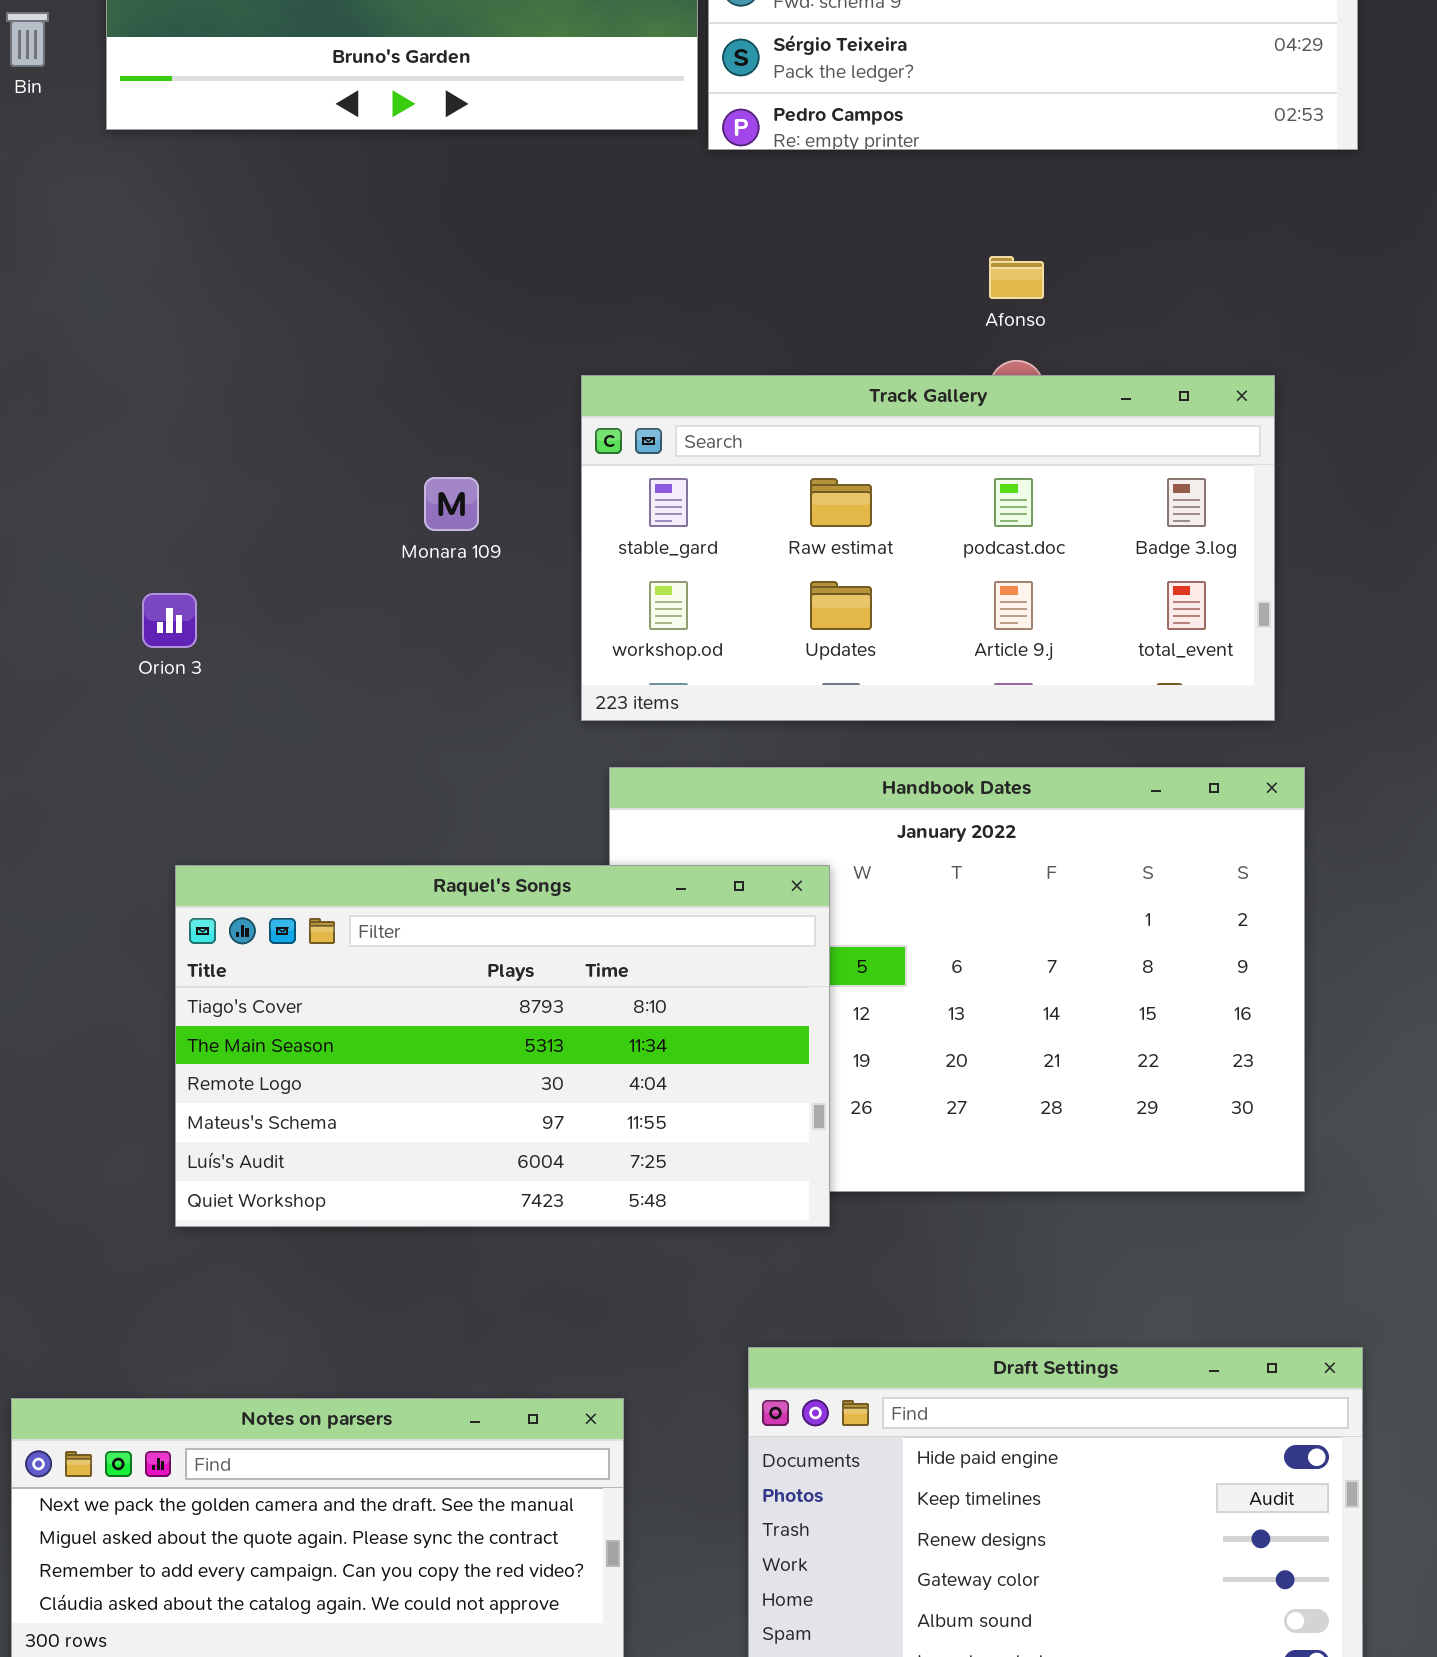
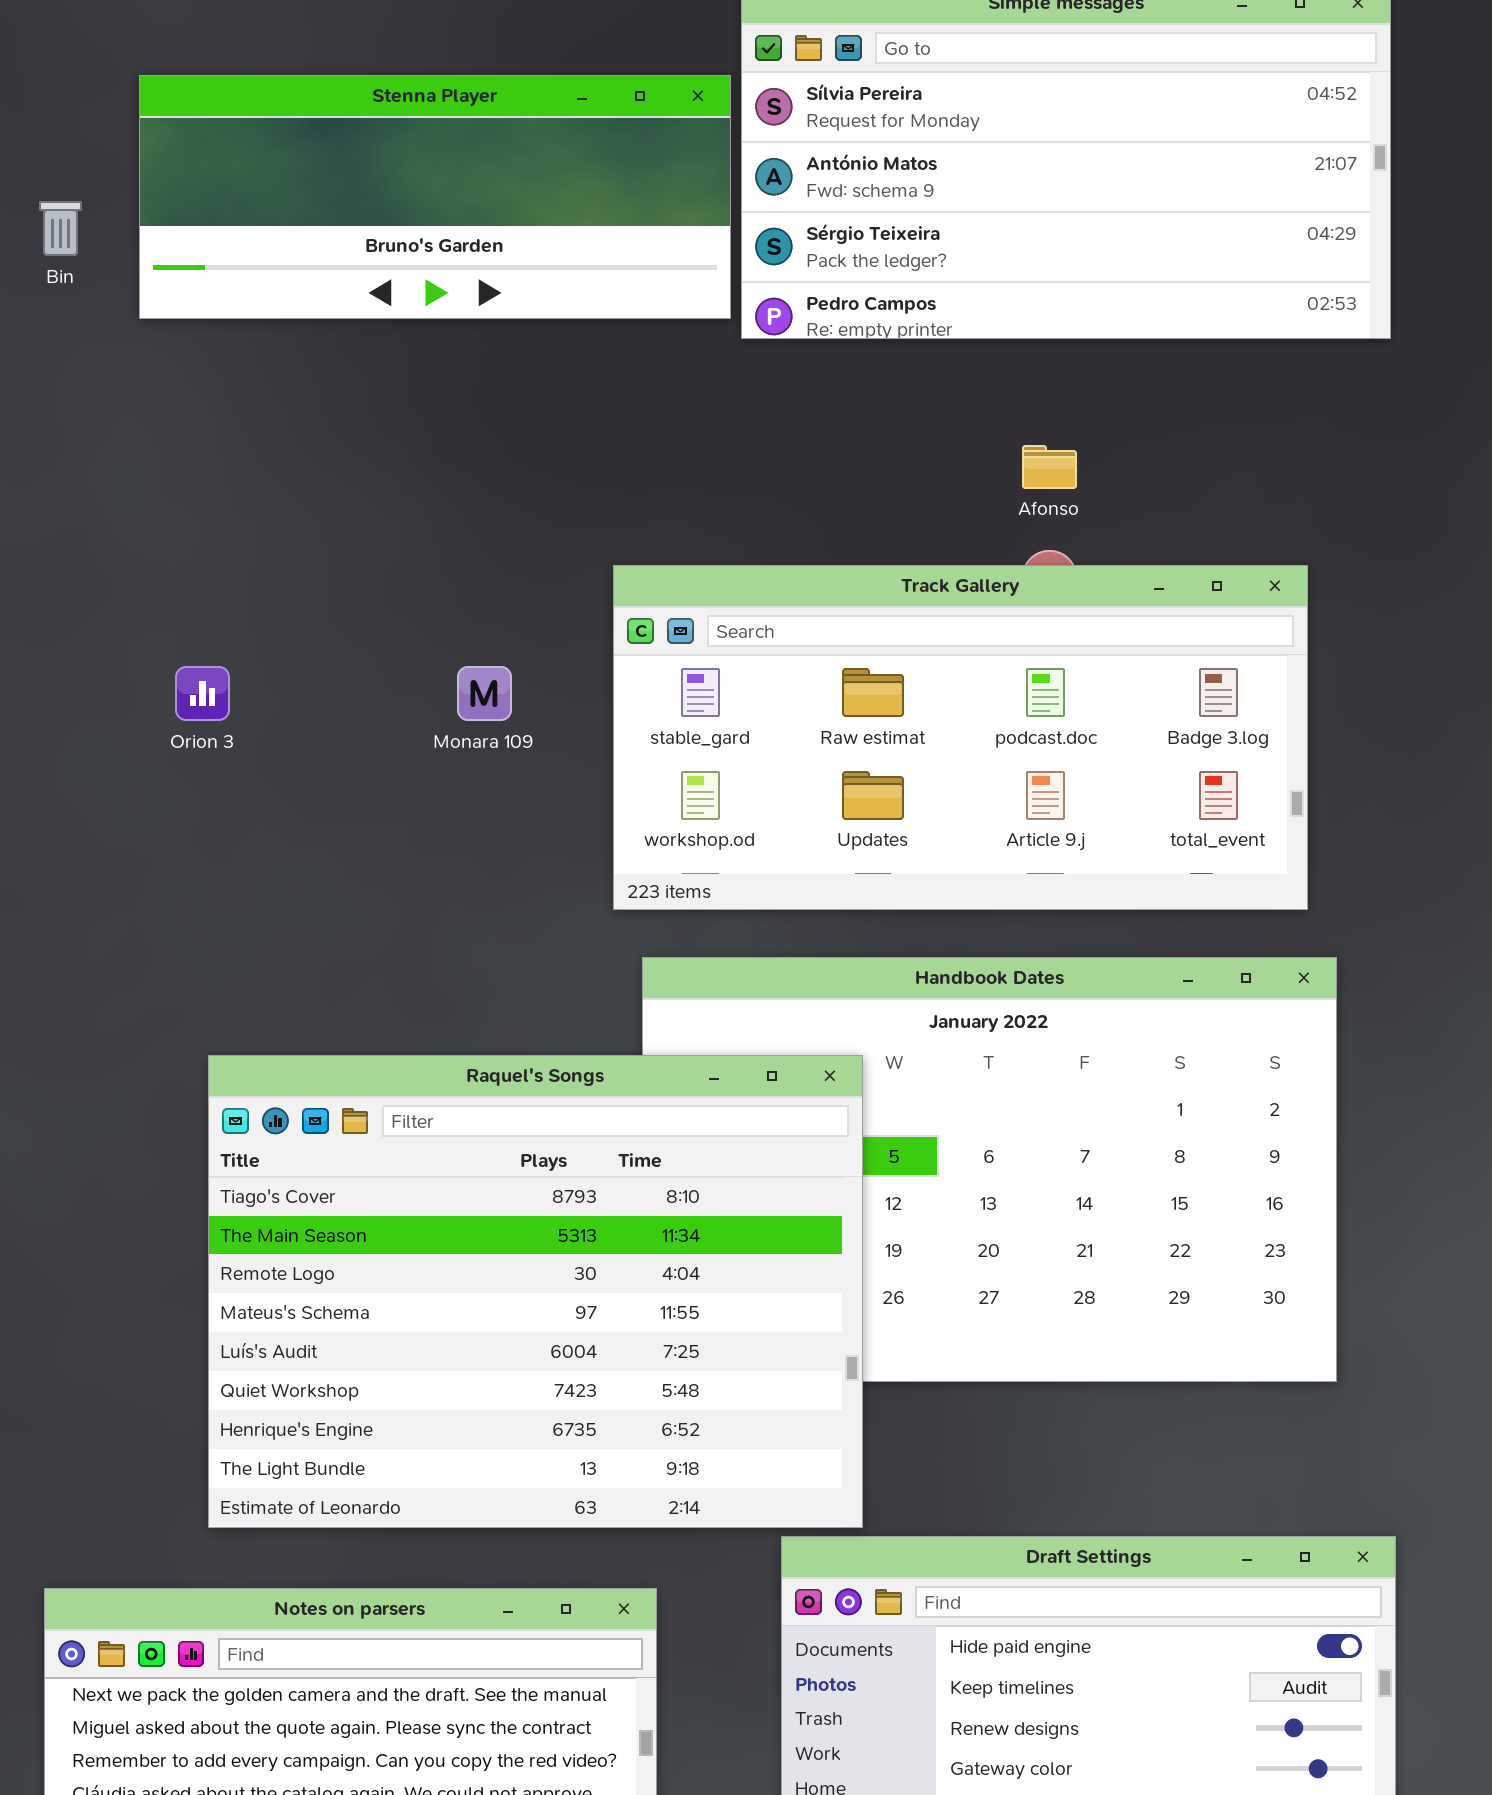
Orion 3: [142,593,197,648] -> [175,666,230,721], moved
Raquel's Songs: [175,865,830,1227] -> [208,1055,863,1528], resized

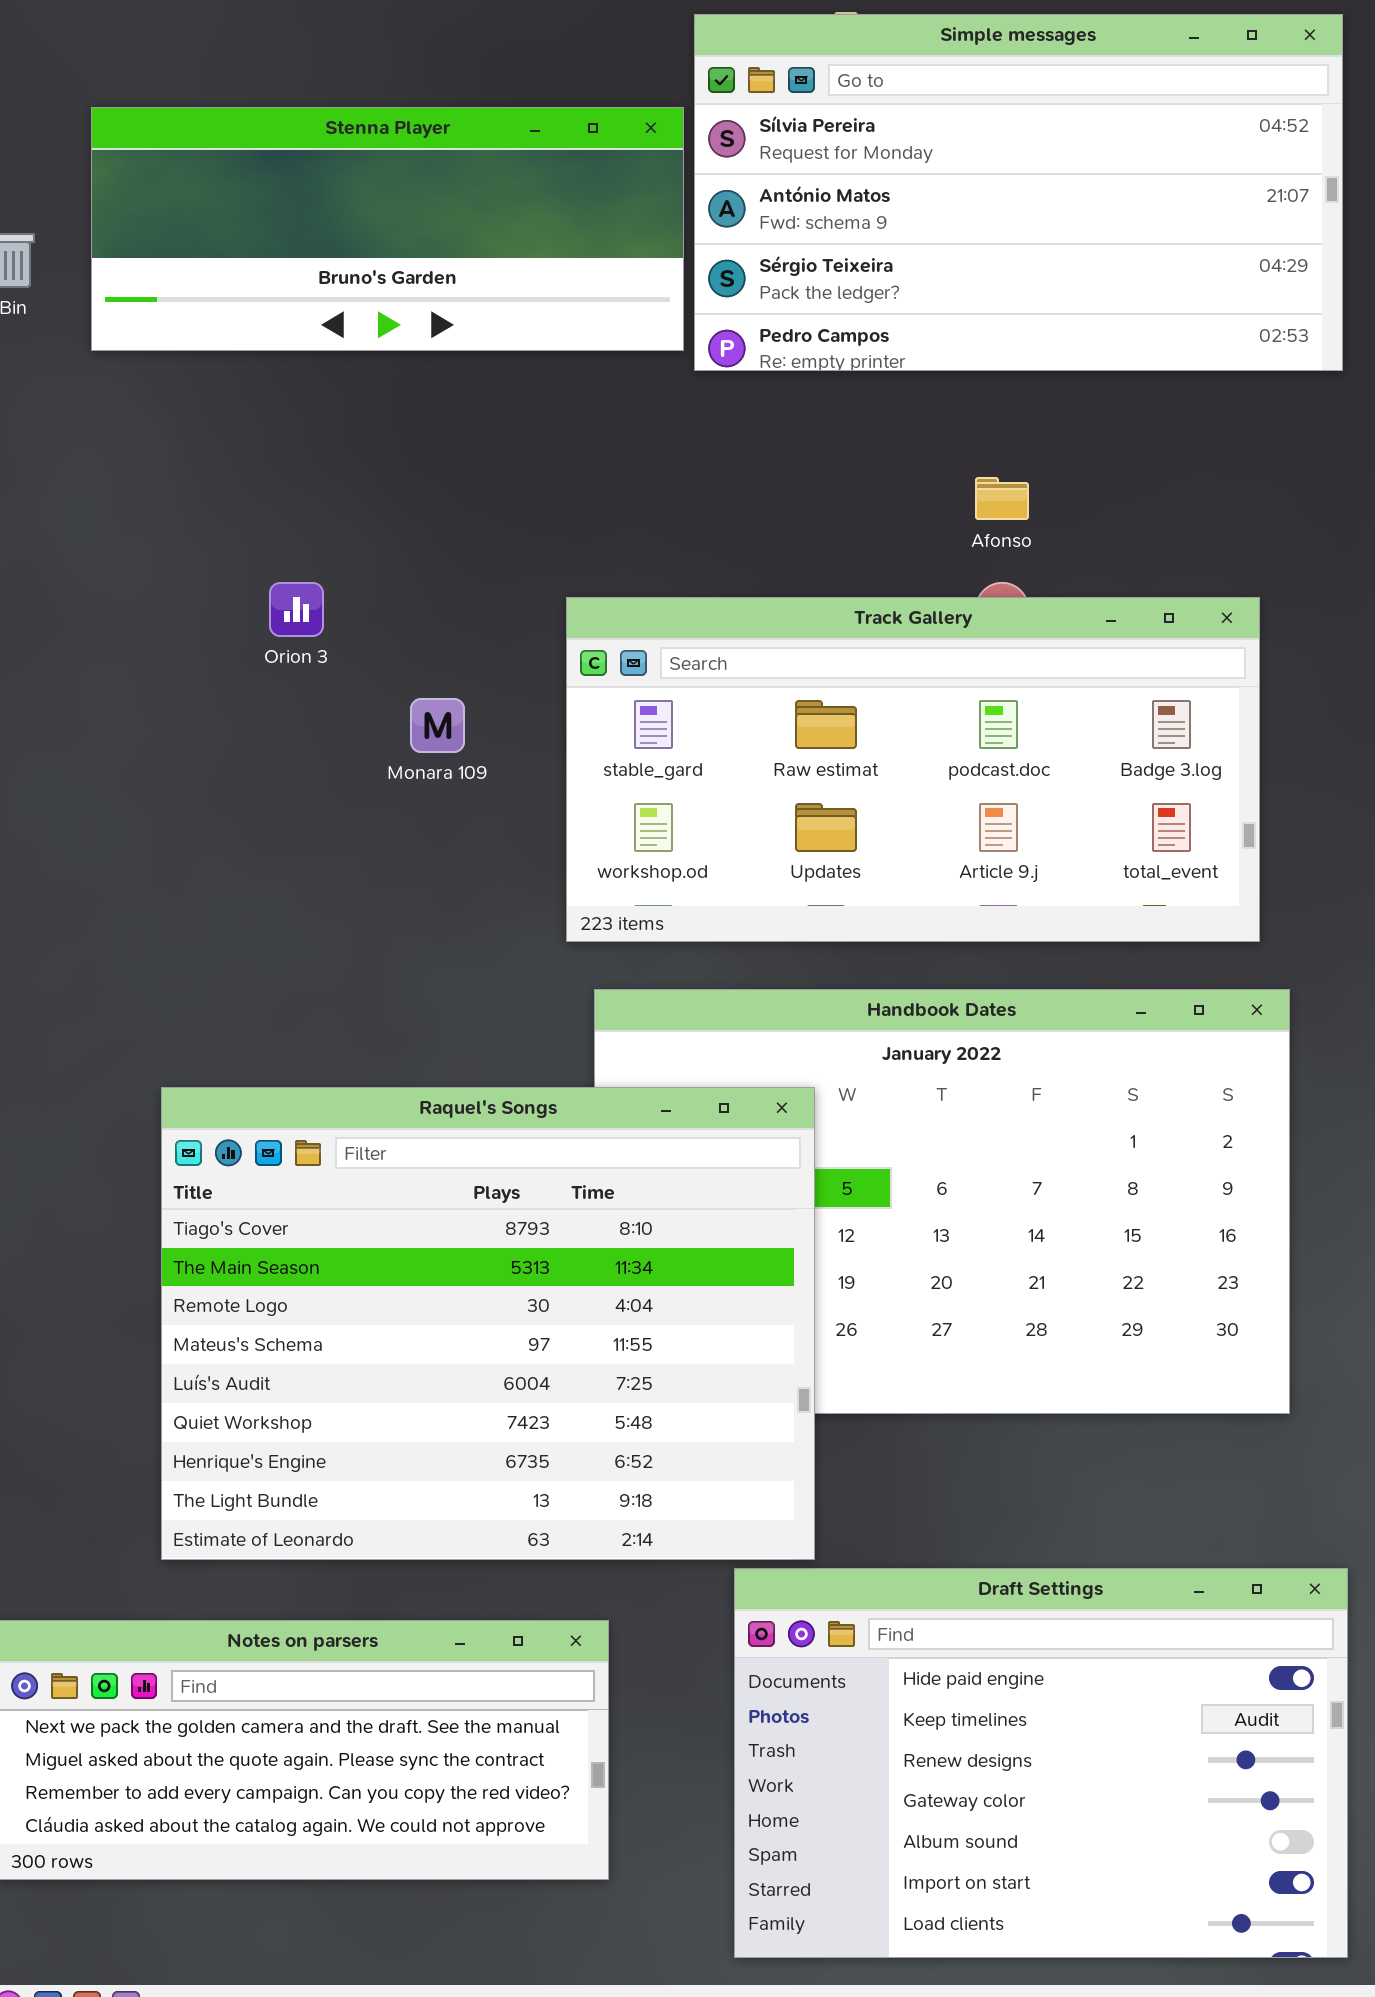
Orion 3: [175,666,230,721] -> [269,582,324,637], moved

